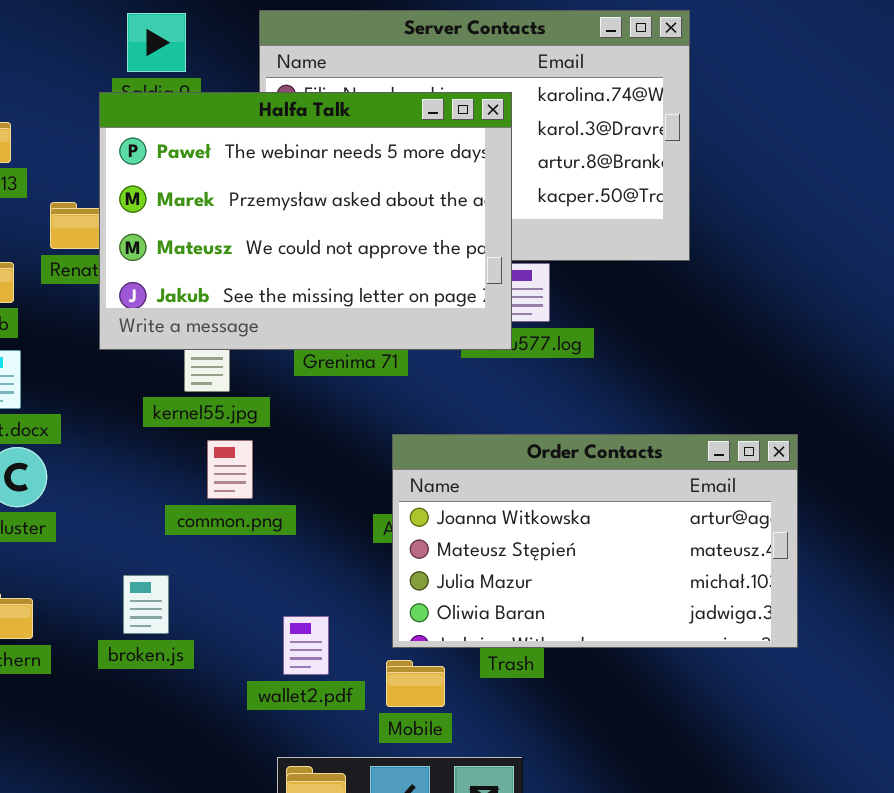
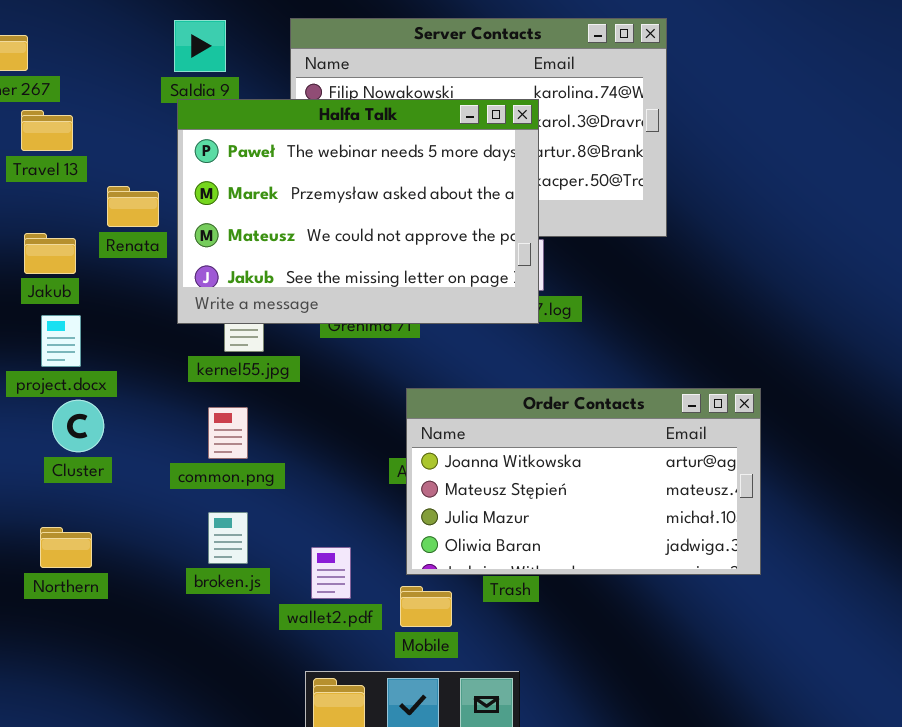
Halfa Talk: [99,92,512,350] -> [177,99,539,324], moved
common.png: [207,440,253,499] -> [208,407,248,459], moved
broken.js: [123,575,169,634] -> [208,512,248,564], moved

